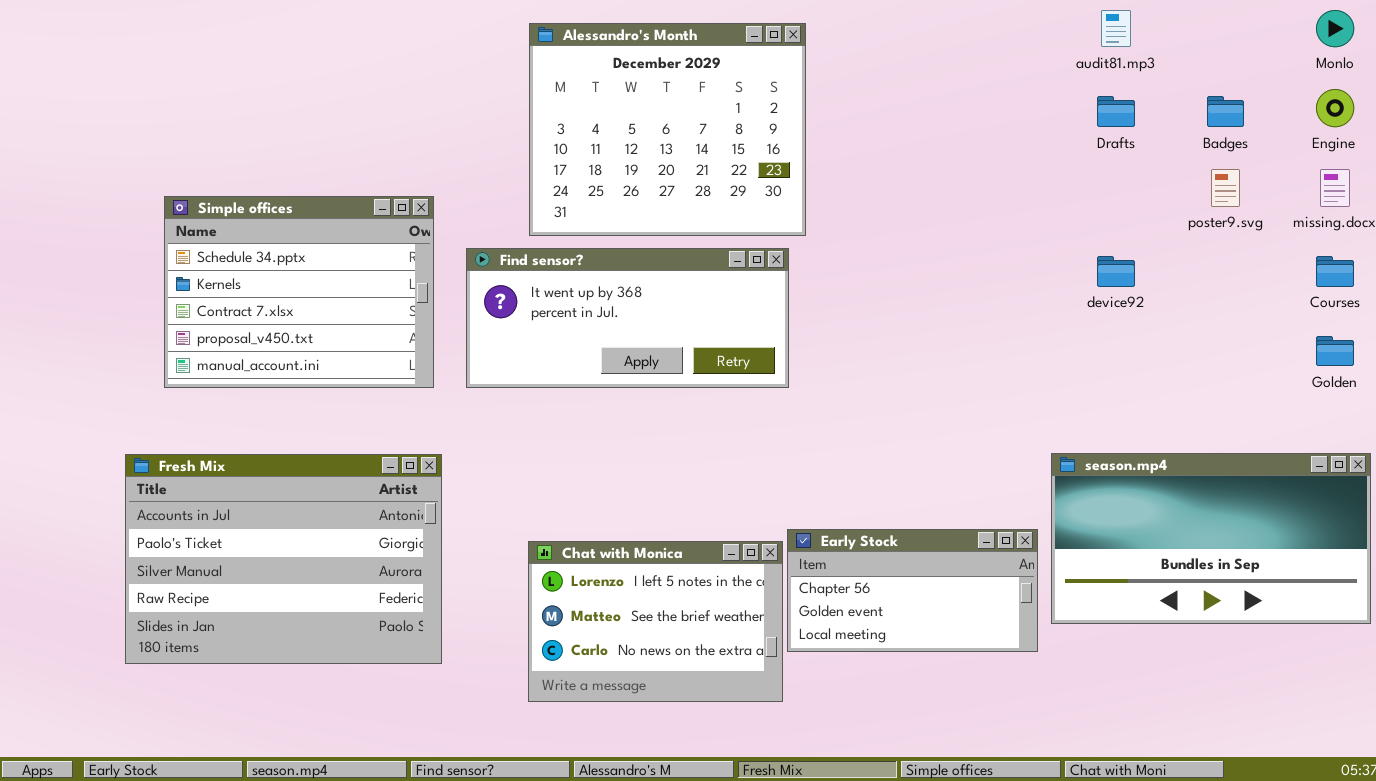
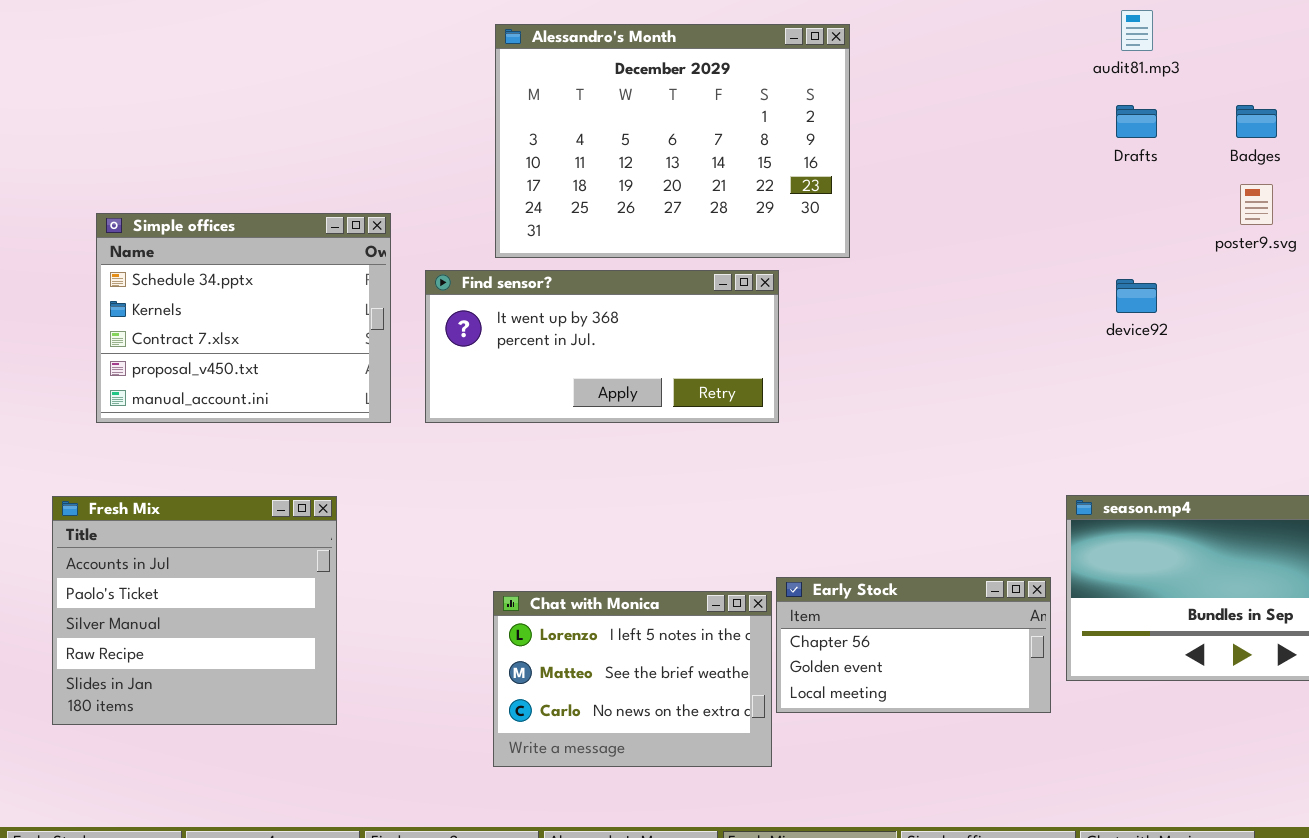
Alessandro's Month: [529,23,806,236] -> [495,24,850,258], resized
Fresh Mix: [125,454,442,664] -> [52,496,337,725], resized

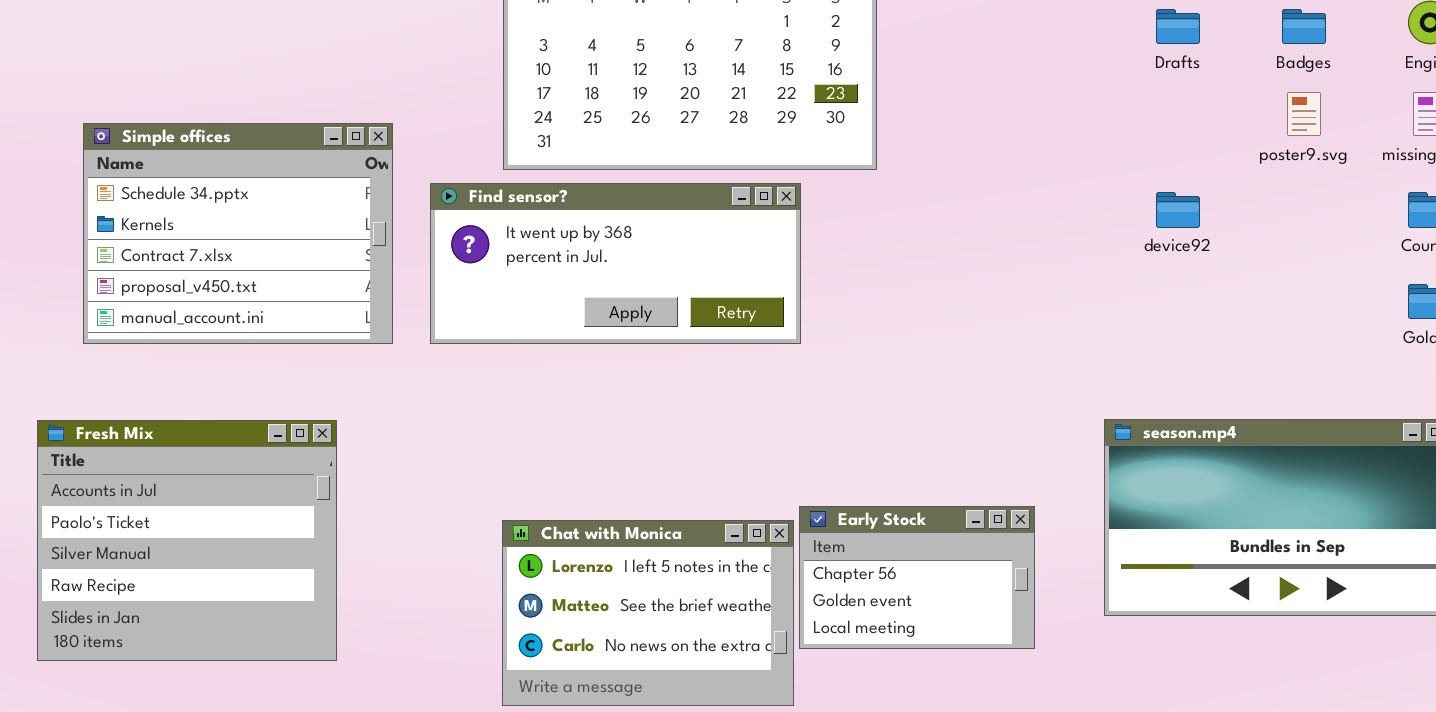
Early Stock: [776,577,1051,713] -> [799,506,1035,649], resized

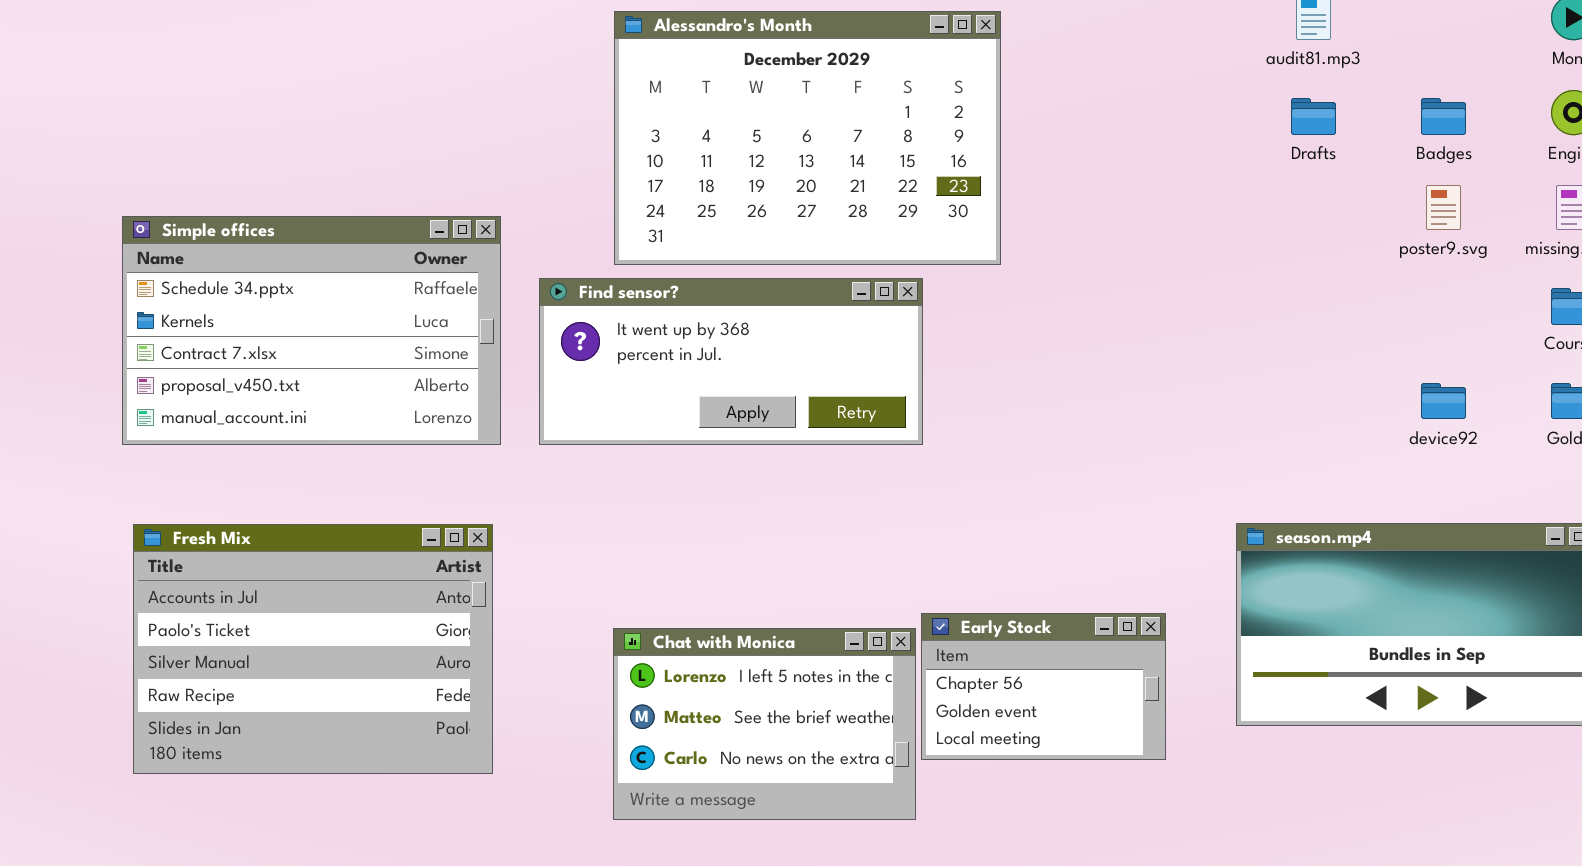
Simple offices: [83,123,393,344] -> [122,216,501,445], resized
device92: [1156,192,1200,228] -> [1421,383,1466,419], moved
Fresh Mix: [37,420,337,661] -> [133,524,493,774], resized

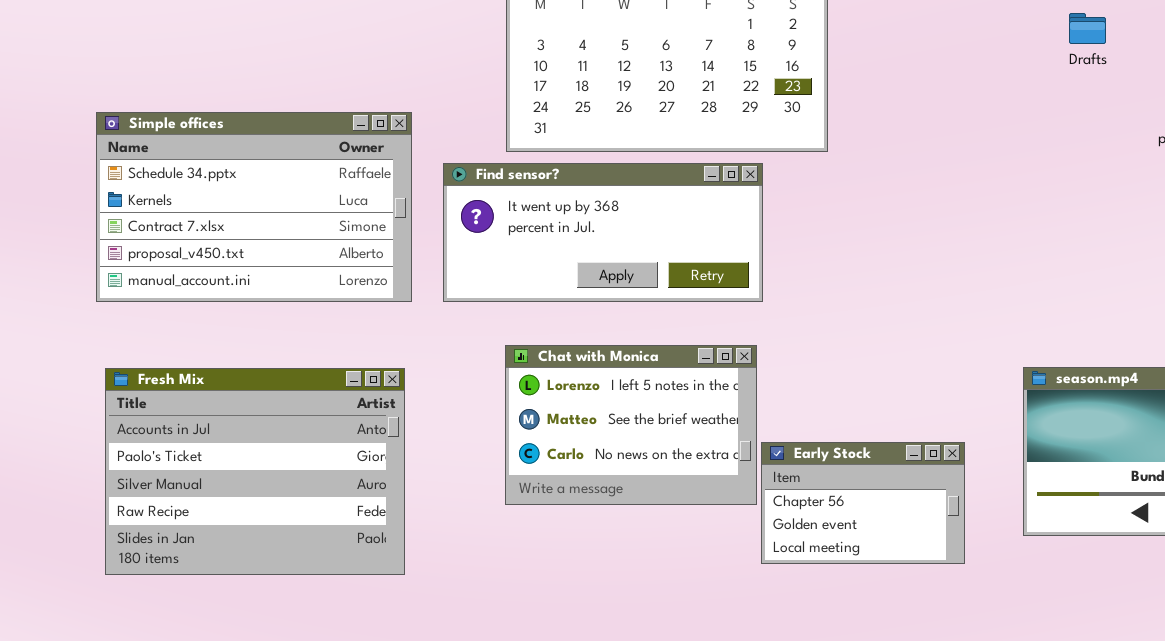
Chat with Monica: [613,628,916,820] -> [505,345,757,505], moved

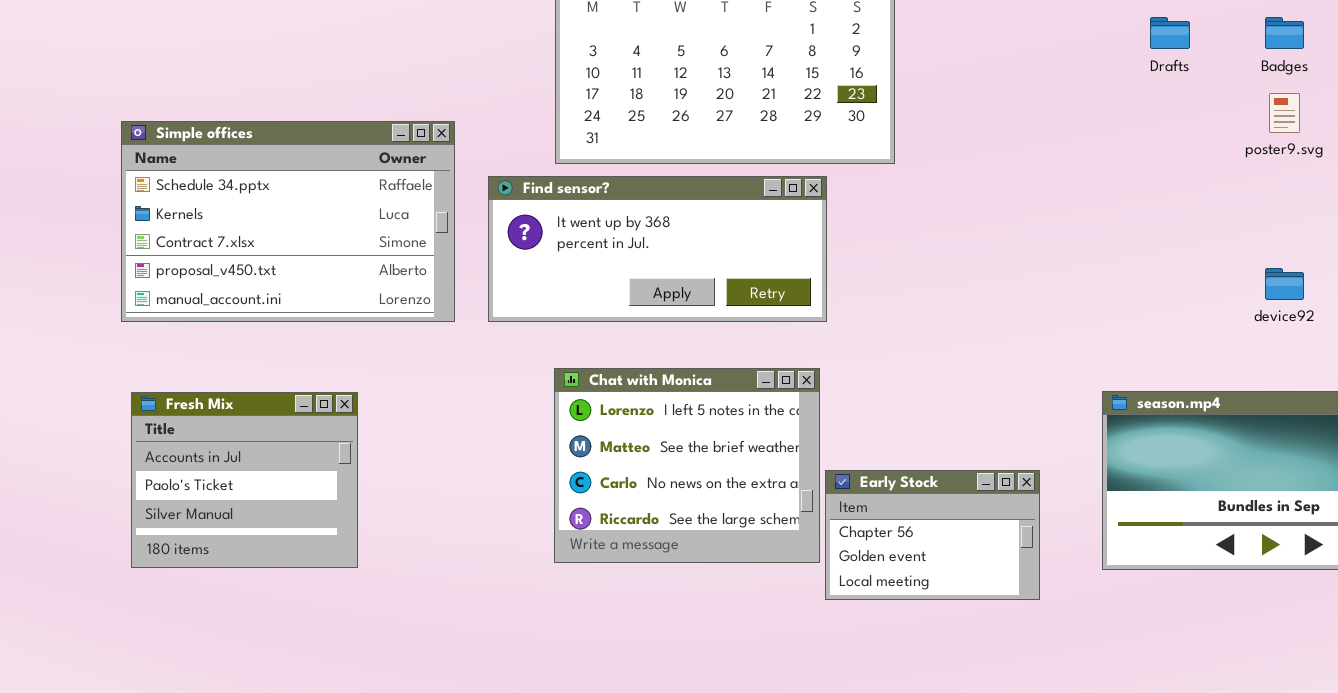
Chat with Monica: [505,345,757,505] -> [554,368,820,563], resized
Fresh Mix: [105,368,405,575] -> [131,392,358,568], resized

